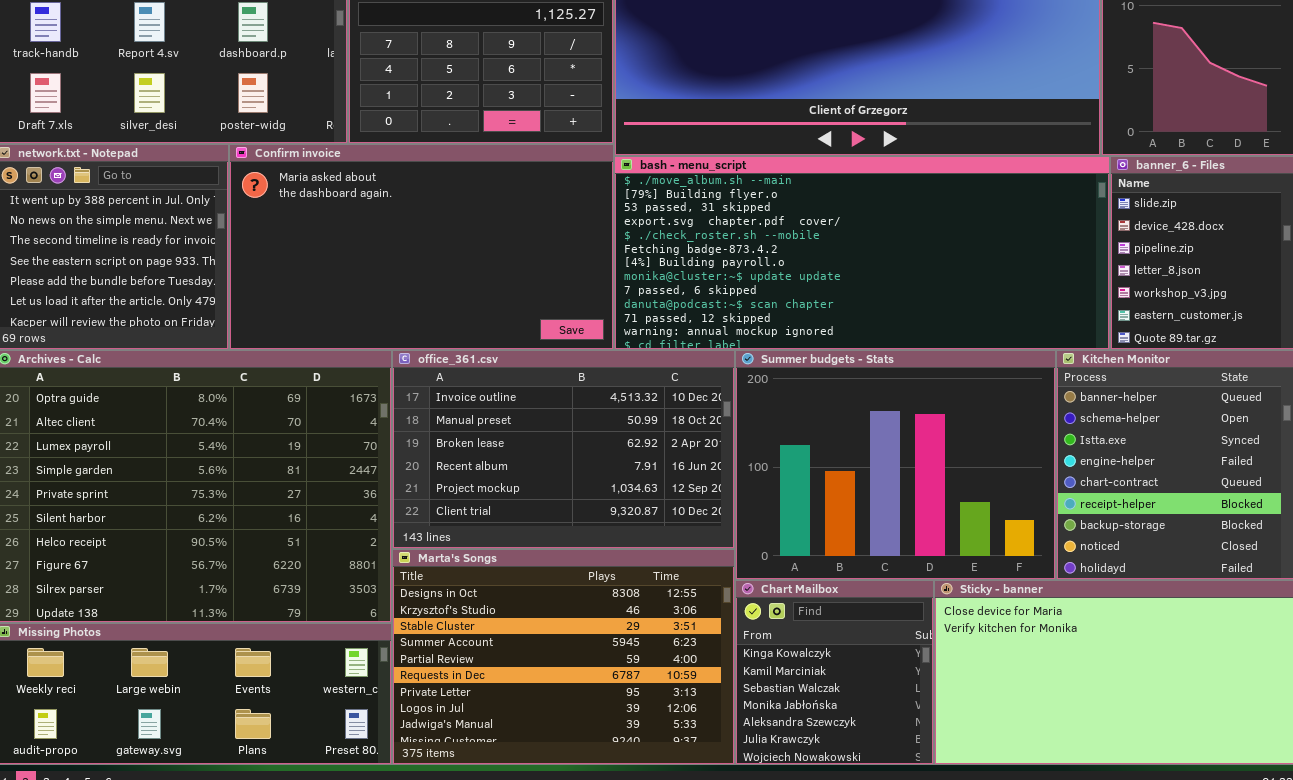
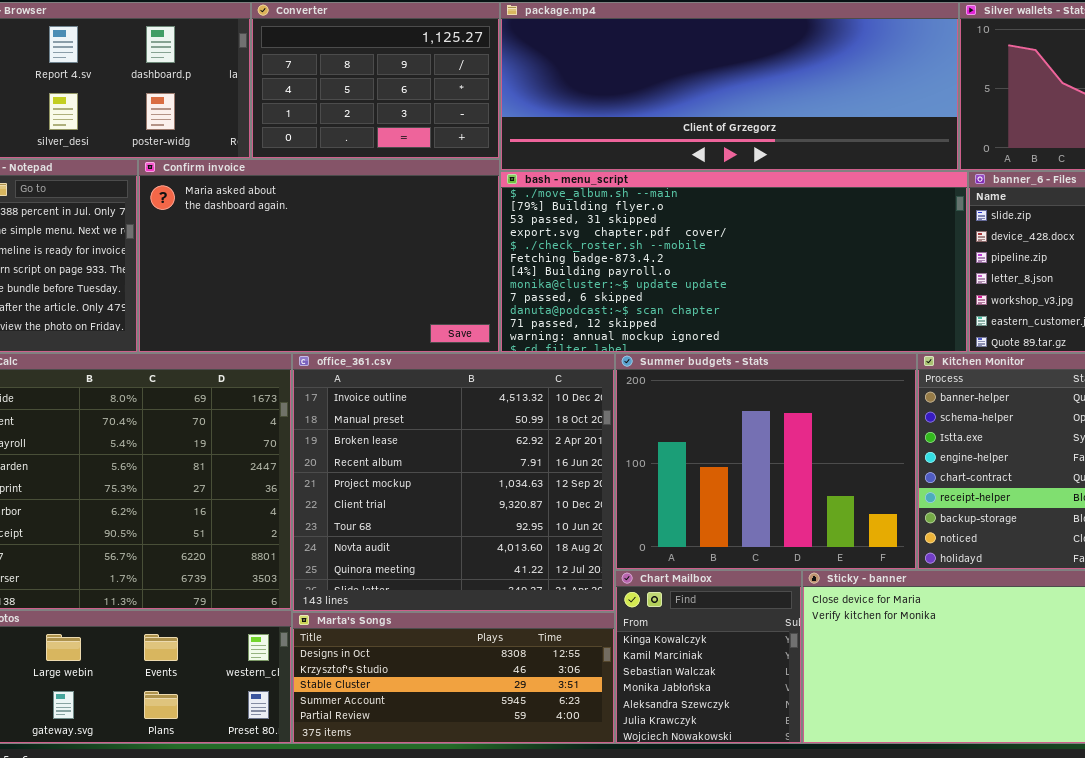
office_361.csv: [392,350,735,549] -> [292,353,615,612], resized
Marta's Songs: [392,549,735,765] -> [292,612,615,744], resized

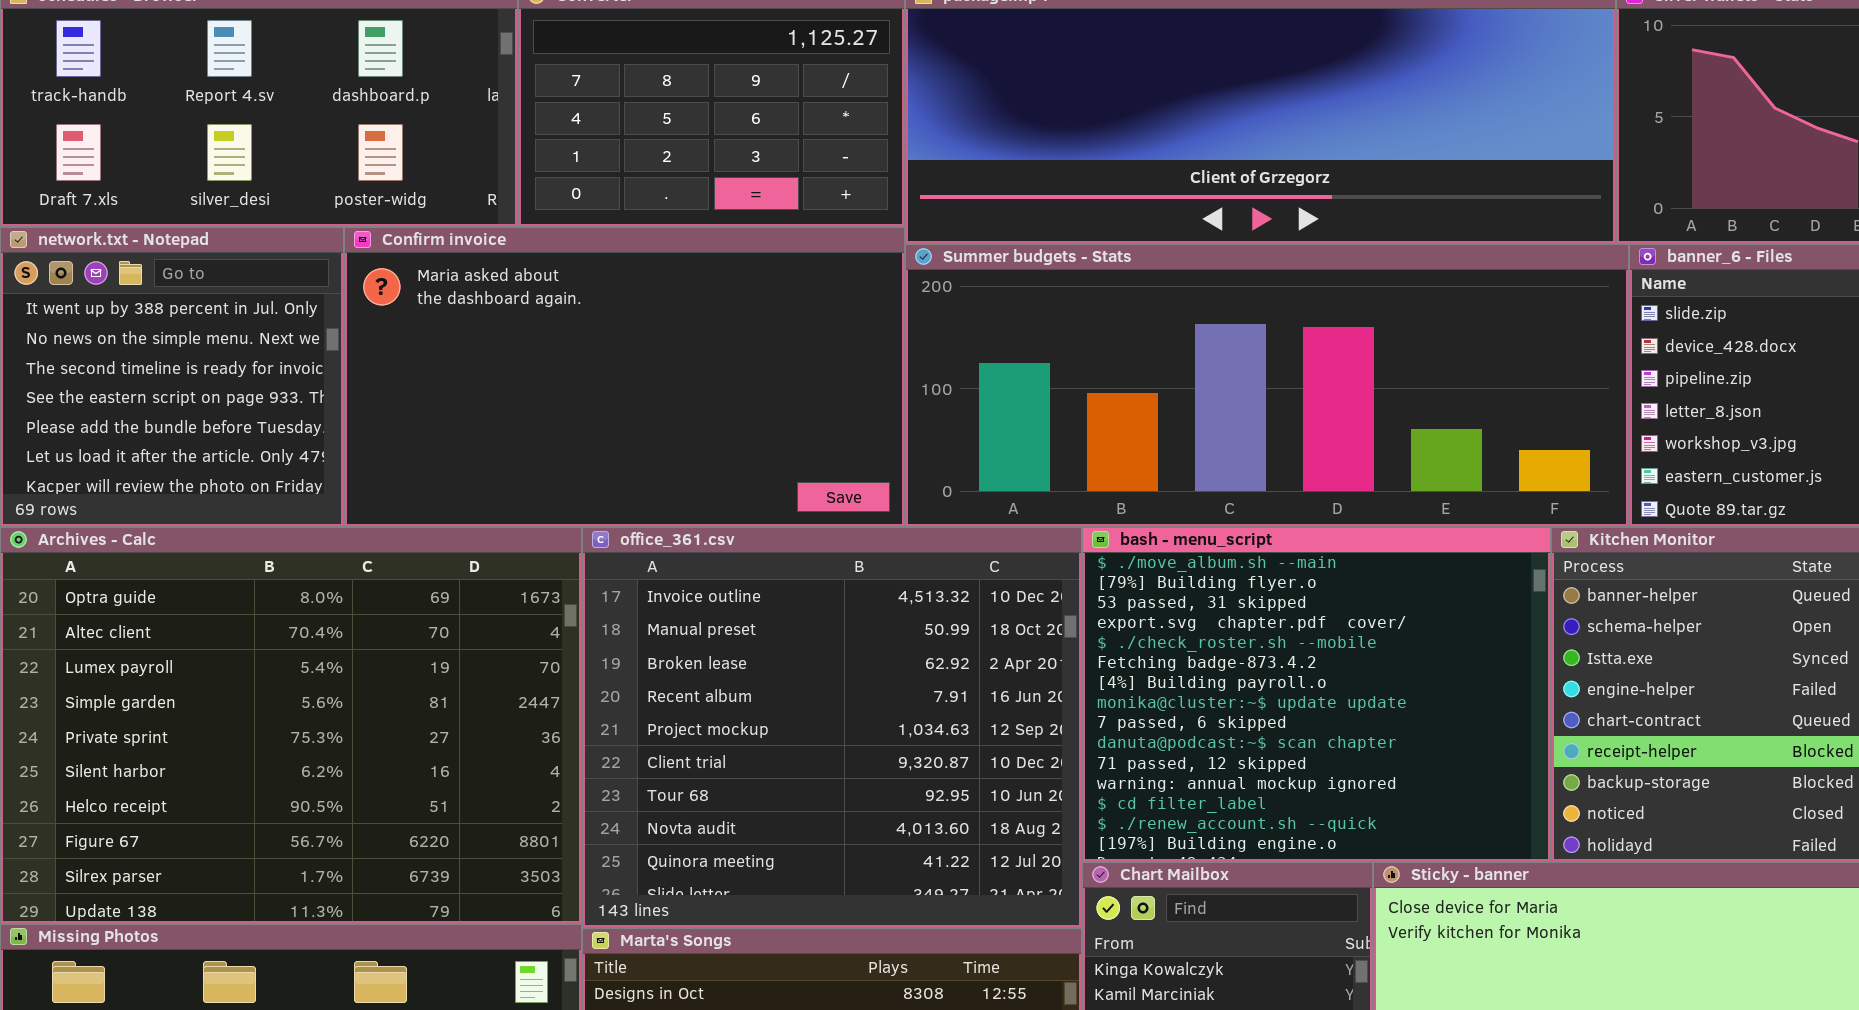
bash - menu_script: [500,171,968,353] -> [1082,527,1551,862], moved, resized
Summer budgets - Stats: [615,353,917,570] -> [905,244,1629,527], moved, resized

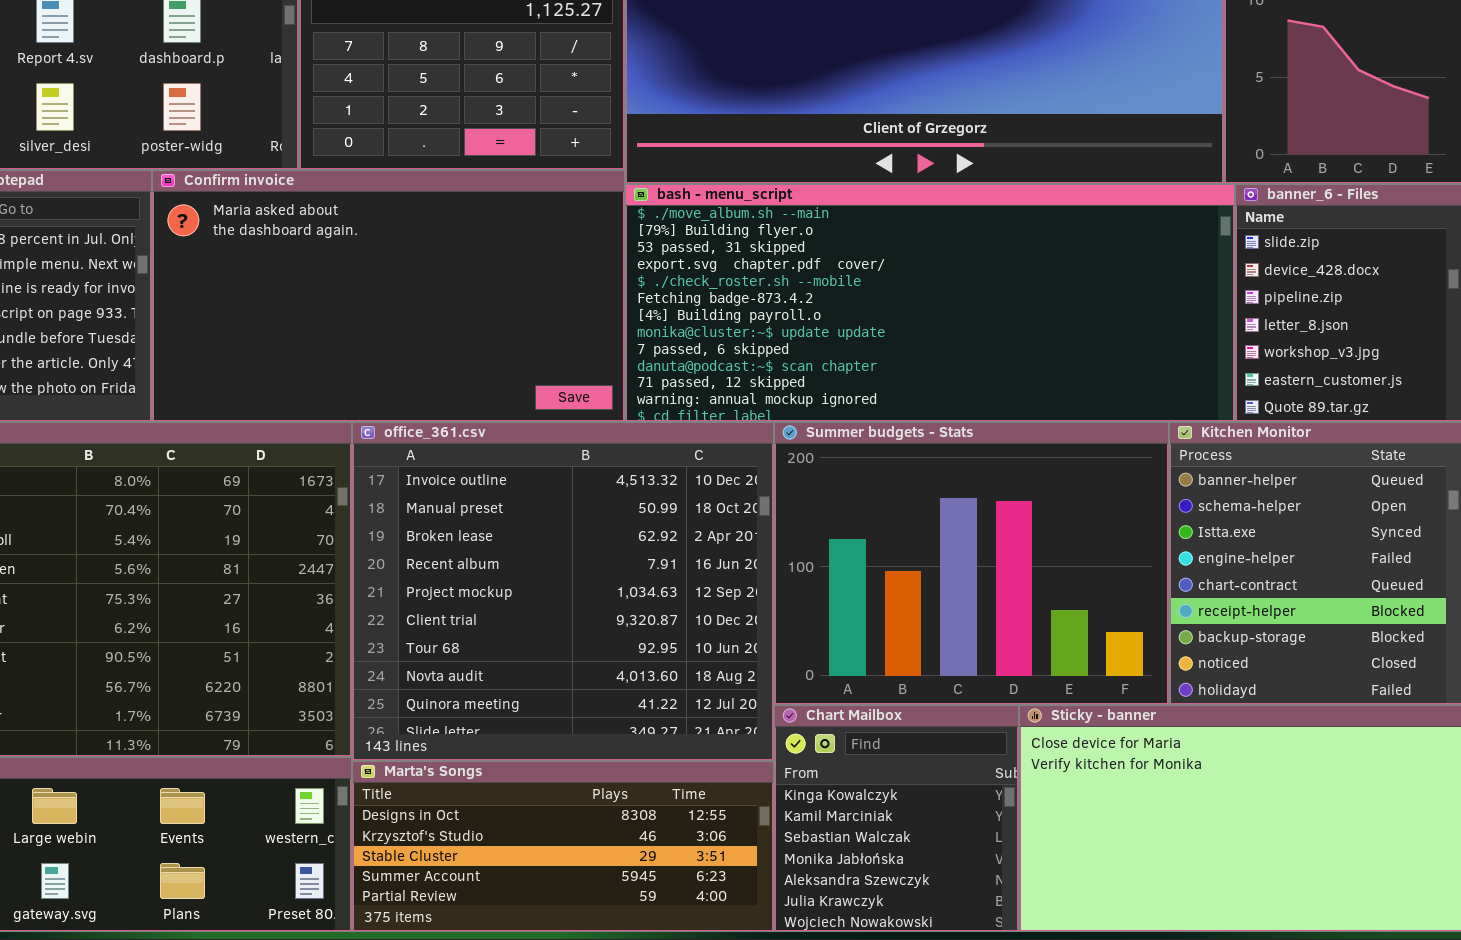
Summer budgets - Stats: [905,244,1629,527] -> [774,422,1169,705], moved, resized
bash - menu_script: [1082,527,1551,862] -> [625,184,1235,422], moved, resized

